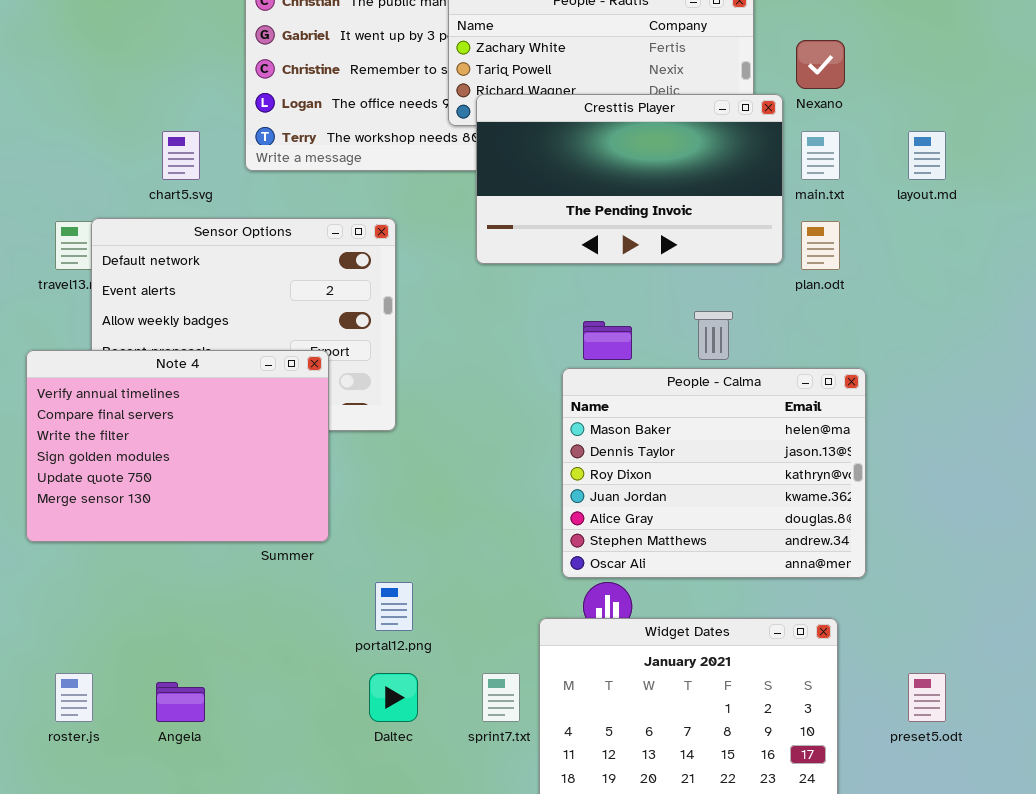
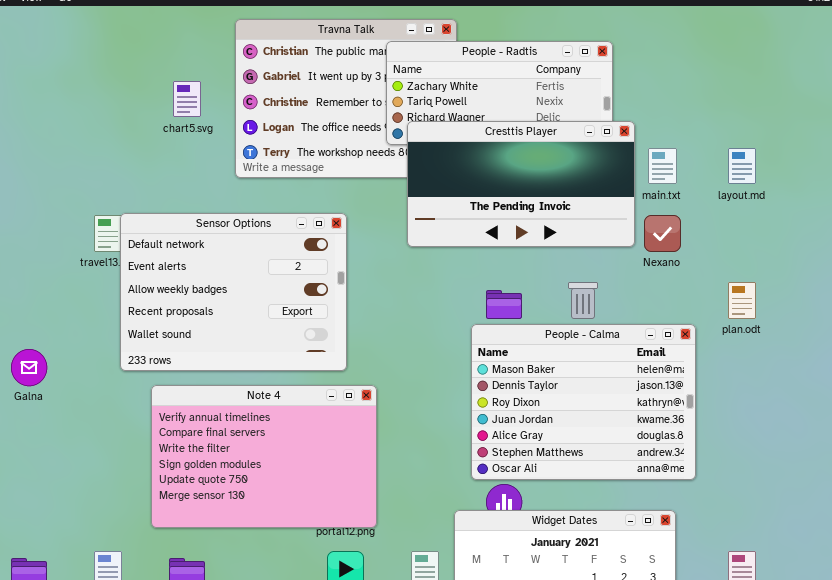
Nexano: [796,40,845,89] -> [644,215,681,252], moved
chart5.svg: [162,131,200,180] -> [173,81,201,117], moved
plan.odt: [801,221,840,270] -> [728,282,756,319], moved
Note 4: [26,350,329,542] -> [151,385,377,528], moved

